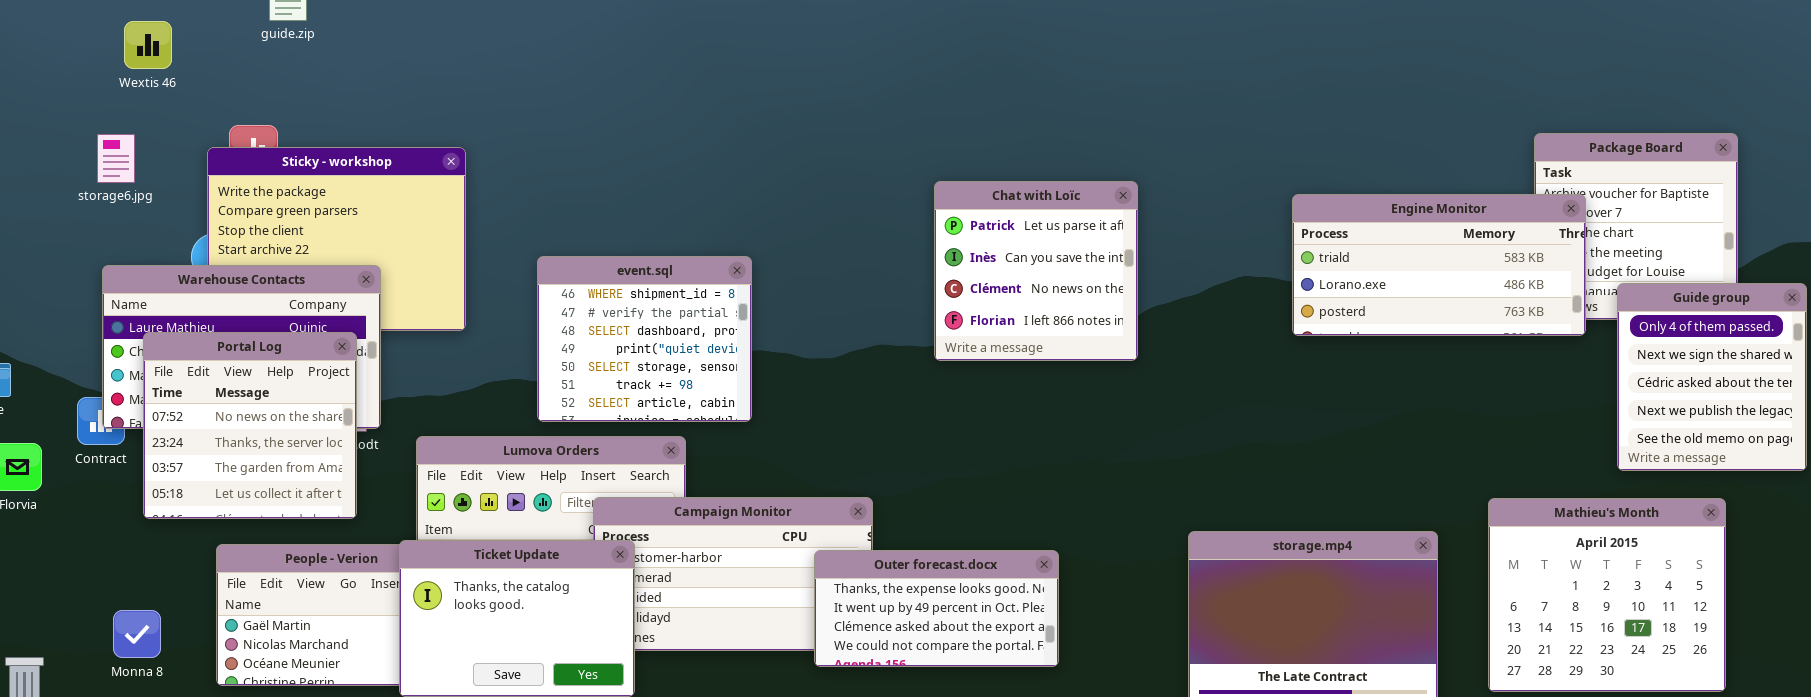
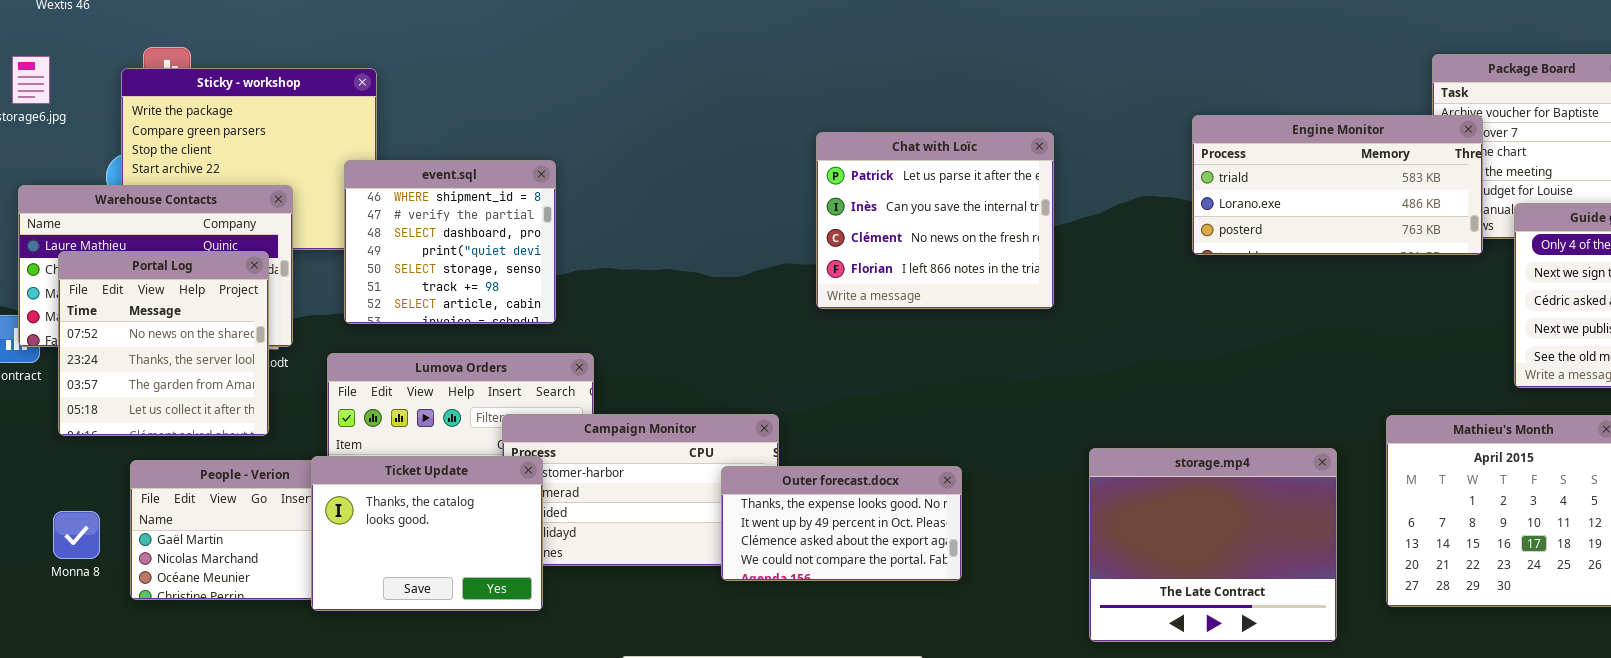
Chat with Loïc: [934,181,1138,361] -> [816,132,1054,309], moved, resized
event.sql: [537,256,752,422] -> [344,160,556,324], moved
Monna 8: [113,610,161,658] -> [53,511,100,559], moved

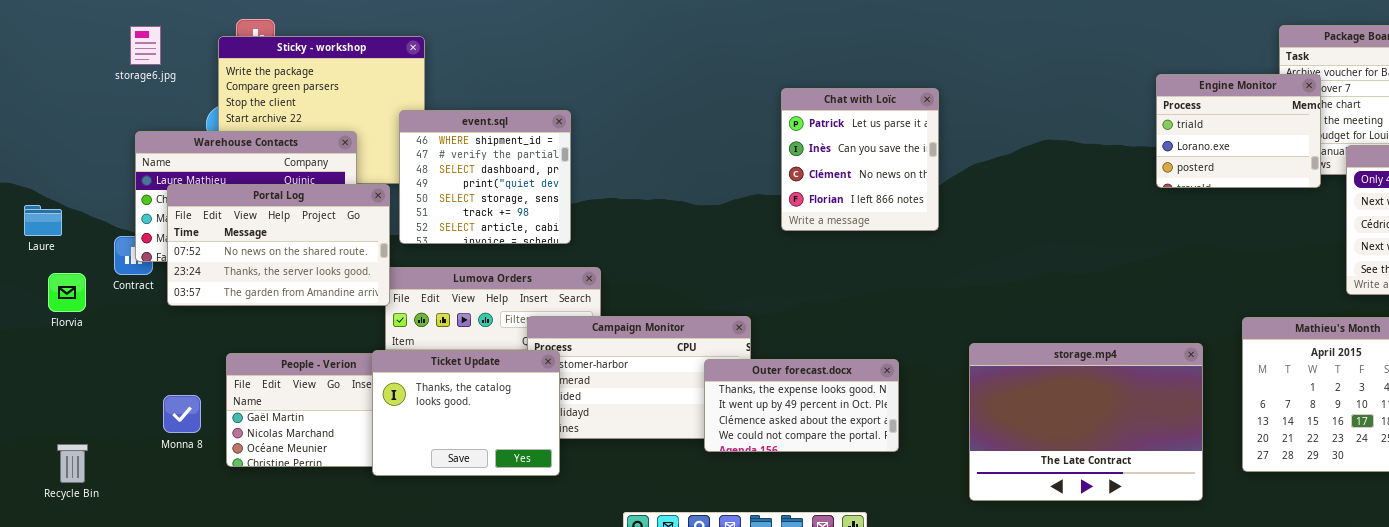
Engine Monitor: [1192,115,1483,255] -> [1156,74,1321,188], resized
Chat with Loïc: [816,132,1054,309] -> [781,88,939,231], resized
Portal Log: [58,251,269,436] -> [167,184,390,306], resized
storage.mp4: [1089,448,1337,642] -> [969,343,1203,501], resized

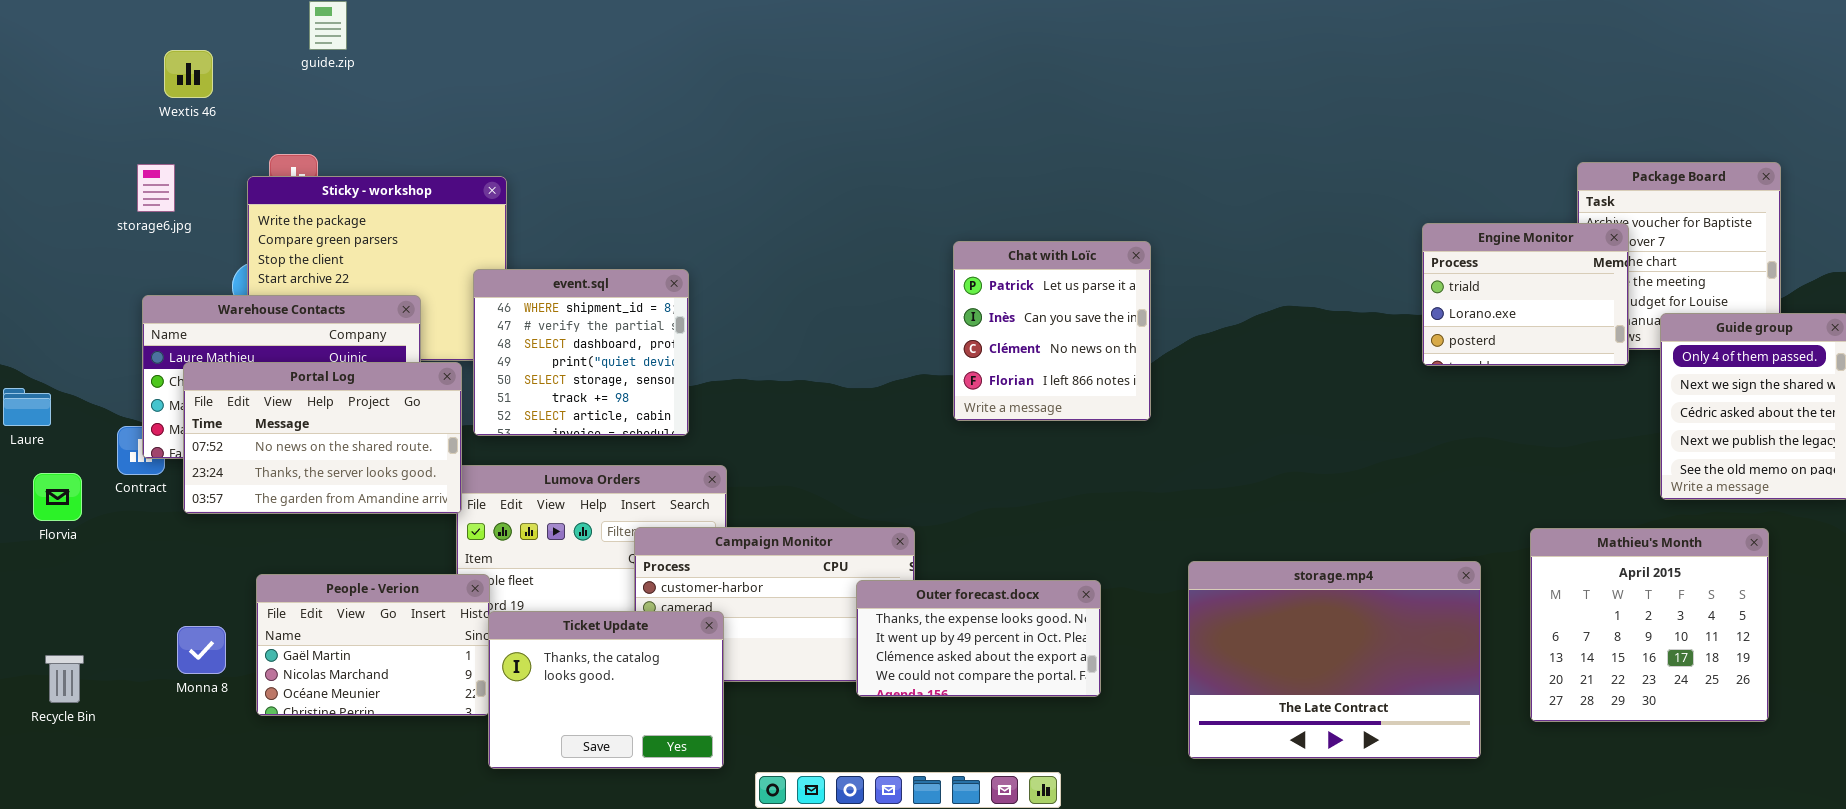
Ticket Update: [372,350,560,476] -> [488,611,724,769], moved
Recycle Bin: [57,444,88,483] -> [45,655,84,703], moved

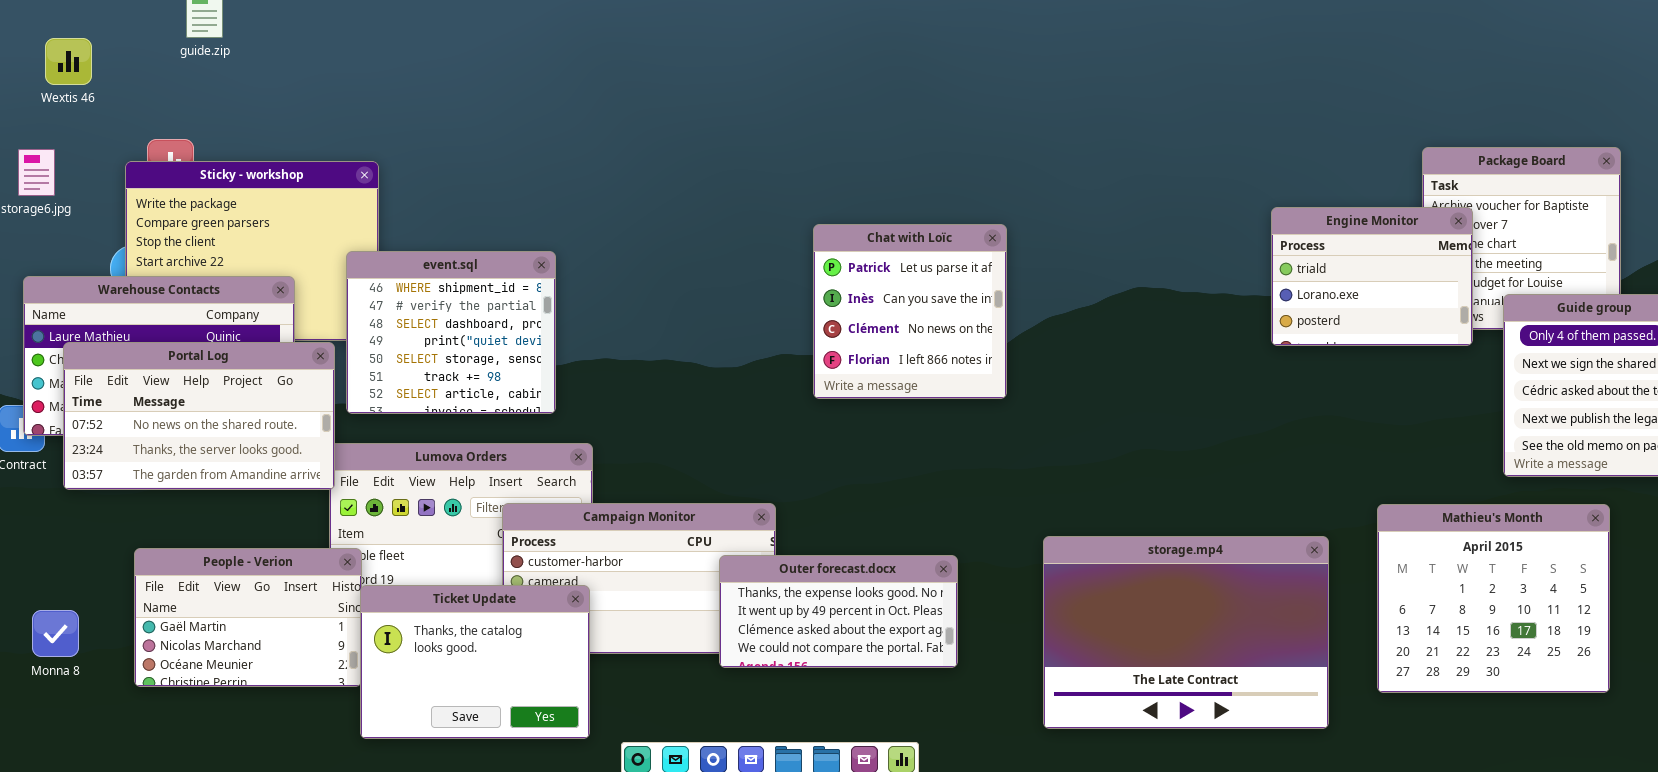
Monna 8: [177,626,226,674] -> [32,610,79,657], moved

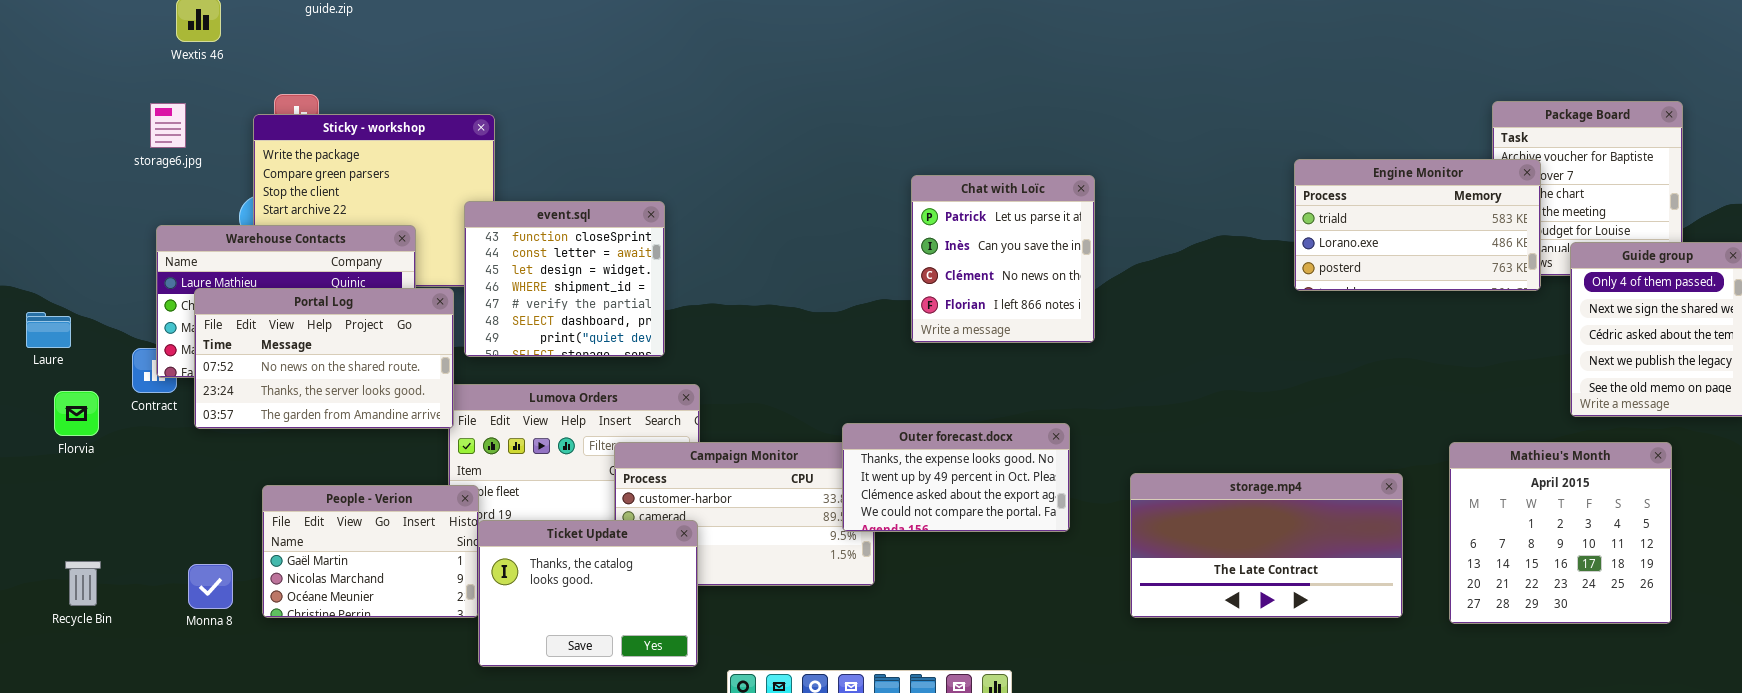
Engine Monitor: [1271,207,1473,346] -> [1294,159,1541,291], resized
event.sql: [346,251,556,414] -> [464,201,665,357], scrolled up 3 rows
storage.mp4: [1043,536,1329,729] -> [1130,473,1403,618], resized
Outer forecast.docx: [719,555,958,668] -> [842,423,1070,532], moved
Monna 8: [32,610,79,657] -> [188,564,233,609], moved

